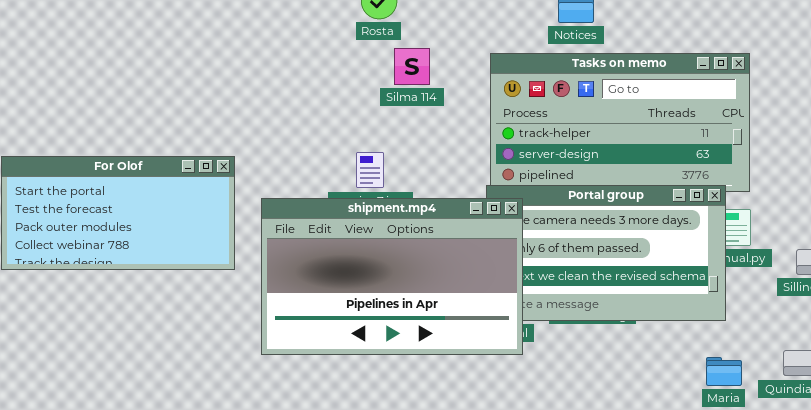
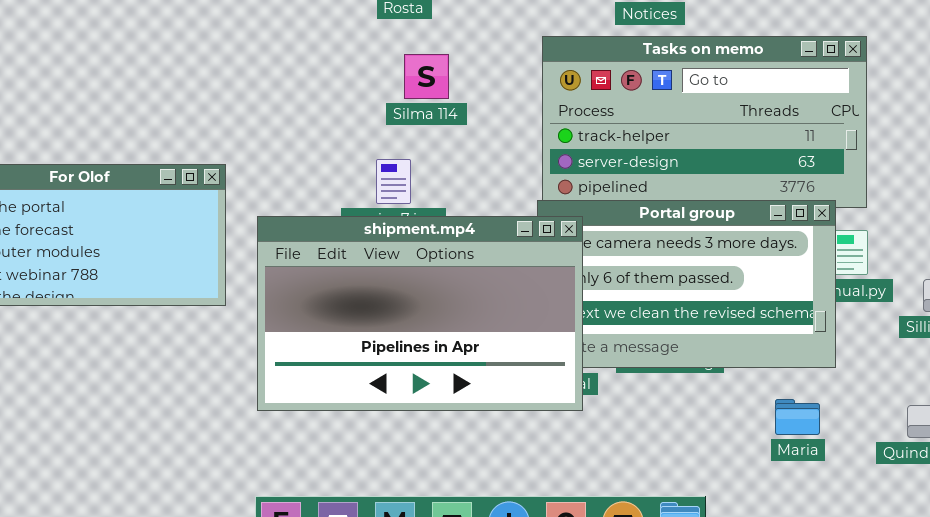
Silma 114: [394,48,430,85] -> [404,54,449,99], moved
Maria: [706,357,742,386] -> [775,399,820,435], moved

